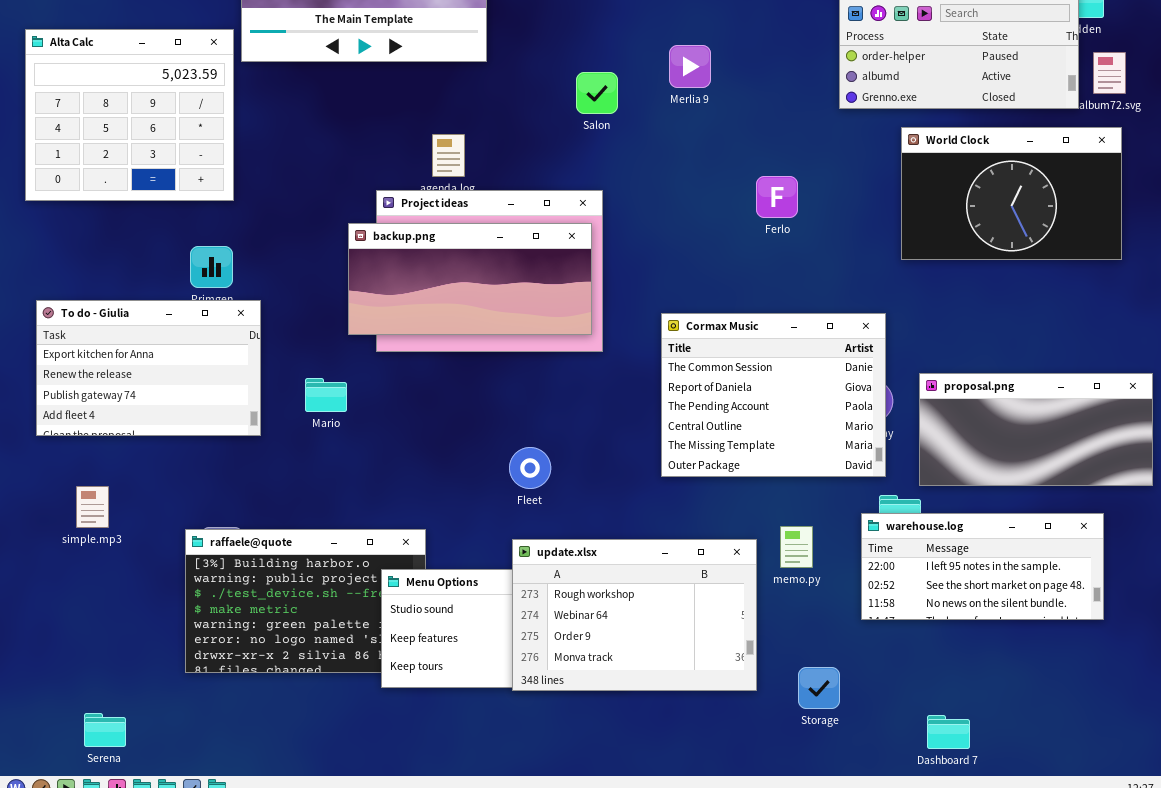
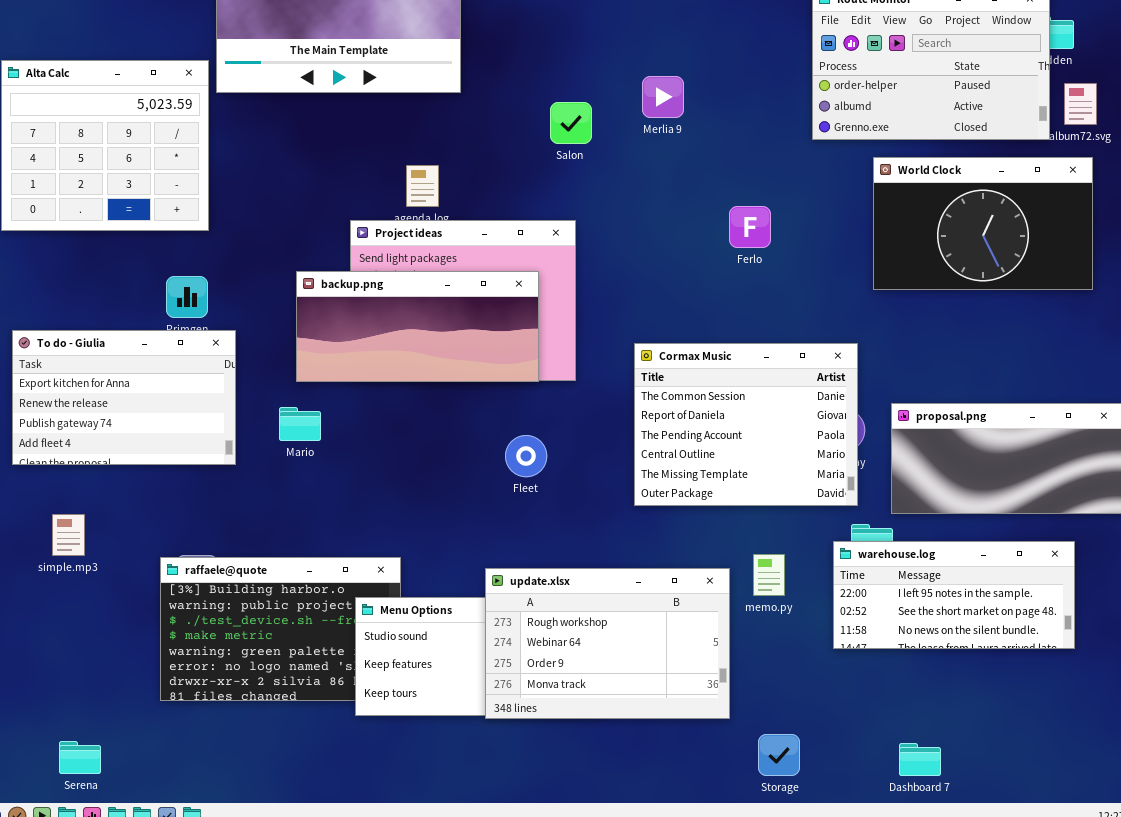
backup.png: [348,223,592,335] -> [296,271,539,382], moved
Fleet: [509,447,551,489] -> [505,435,547,477], moved
Storage: [798,667,840,709] -> [758,734,800,776], moved

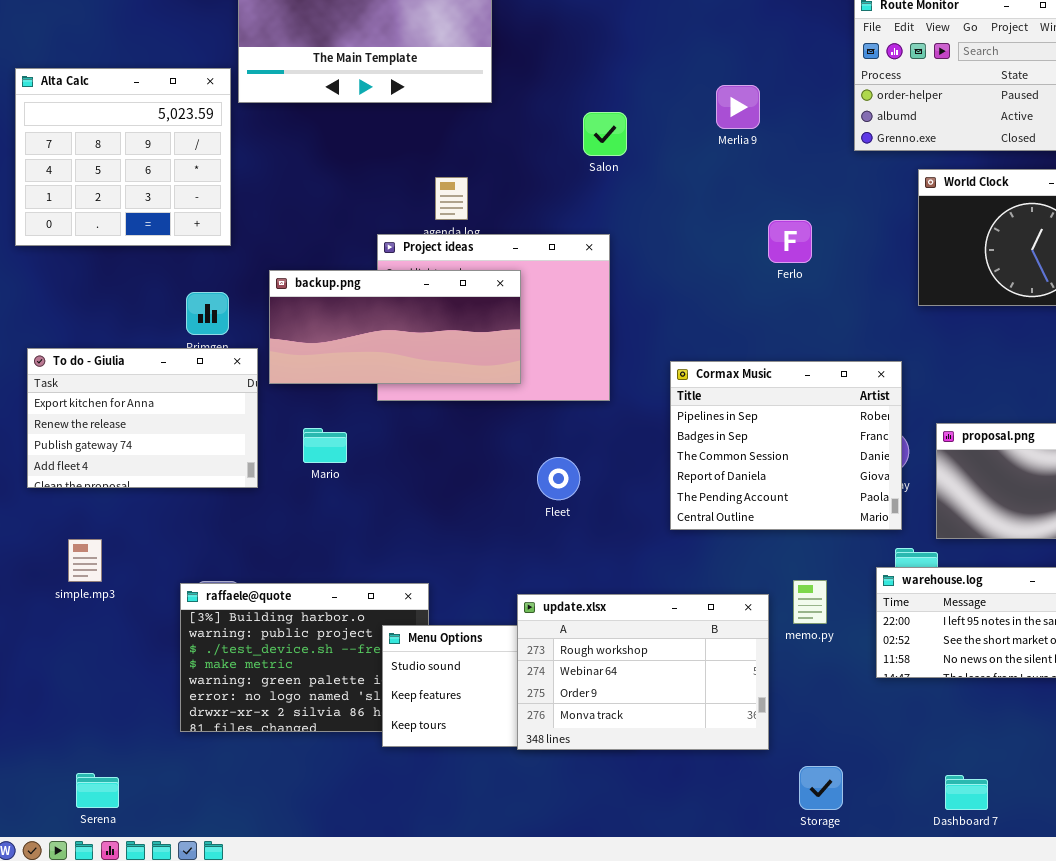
Merlia 9: [642,76,684,118] -> [716,85,760,129], moved
backup.png: [296,271,539,382] -> [269,270,521,384], moved
Cormax Music: [634,343,858,506] -> [670,361,902,530], scrolled up 2 rows

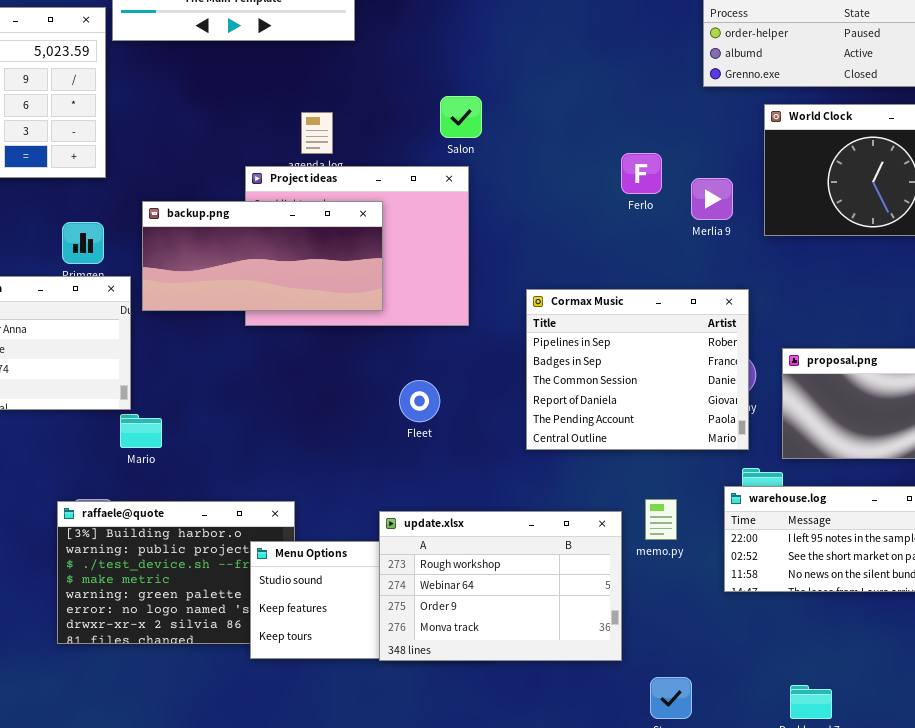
Merlia 9: [716,85,760,129] -> [691,178,733,220], moved
Salon: [583,112,627,156] -> [440,96,482,138], moved
Mario: [303,428,347,463] -> [120,414,162,448], moved

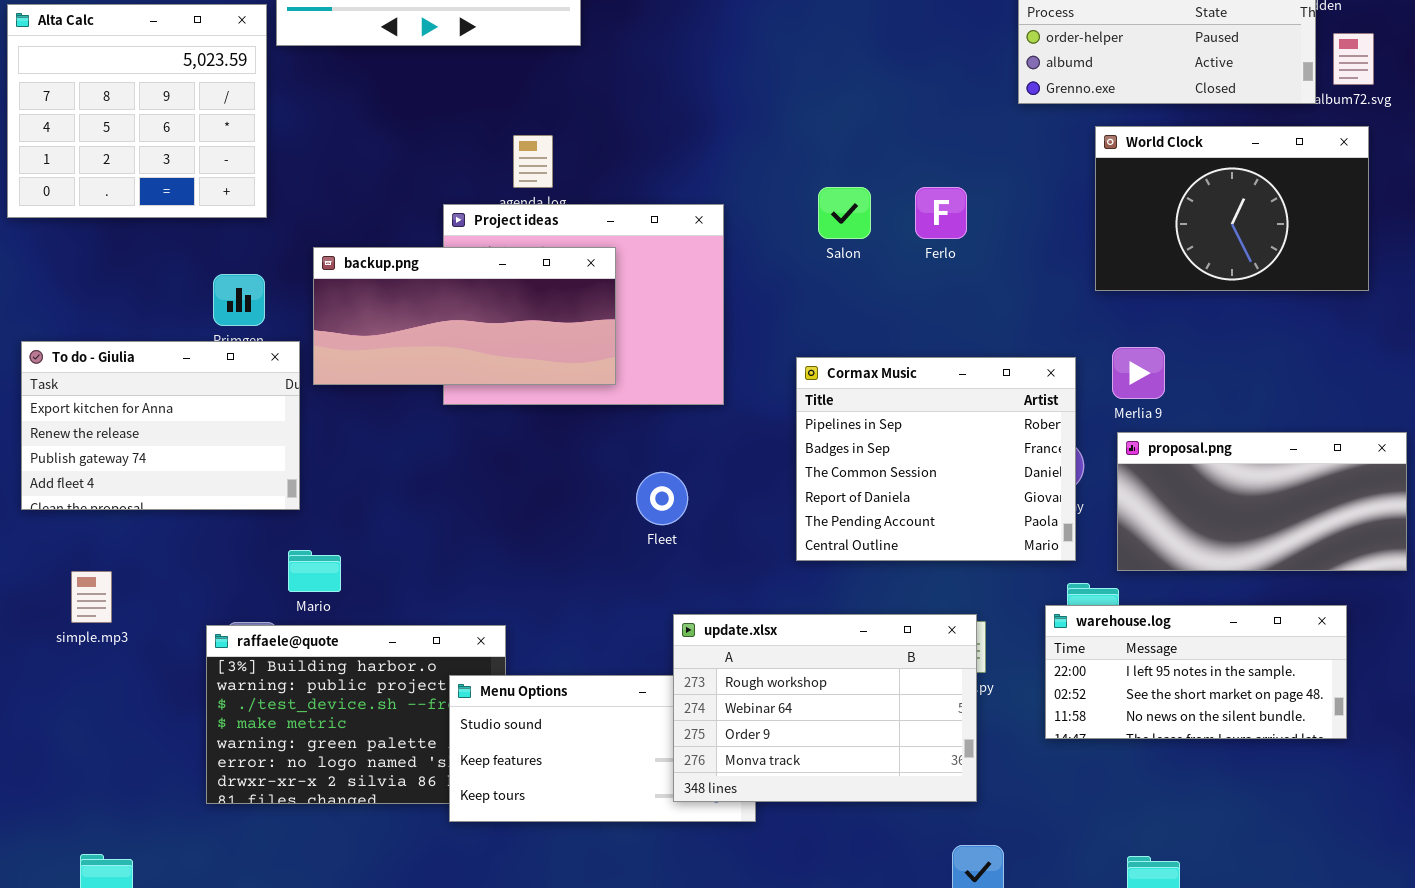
Salon: [440,96,482,138] -> [818,187,871,239], moved
Merlia 9: [691,178,733,220] -> [1112,347,1165,399], moved
Mario: [120,414,162,448] -> [288,550,341,592], moved
update.xlsx: [379,511,622,661] -> [673,614,977,802], moved

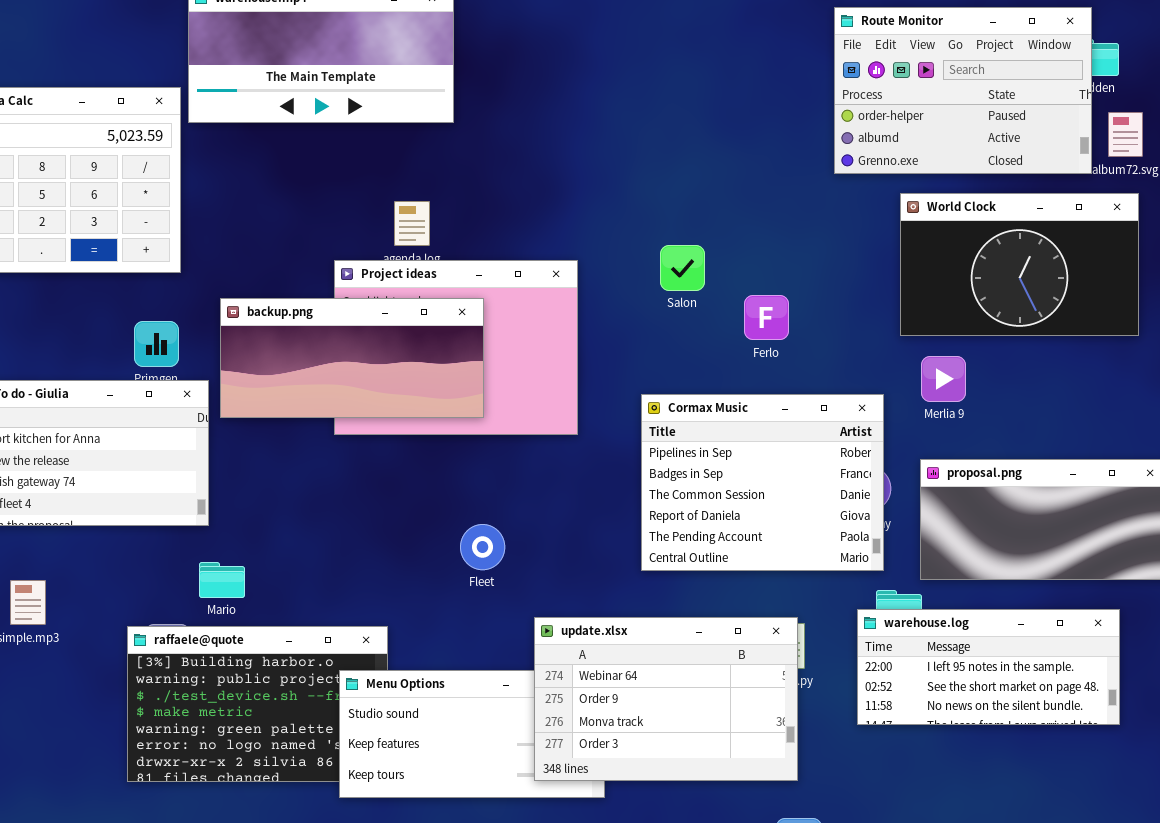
Ferlo: [915,187,967,239] -> [744,295,789,340], moved
Merlia 9: [1112,347,1165,399] -> [921,356,966,402], moved
Fleet: [636,472,688,525] -> [460,524,505,570], moved
update.xlsx: [673,614,977,802] -> [534,617,798,781], scrolled down 1 row

